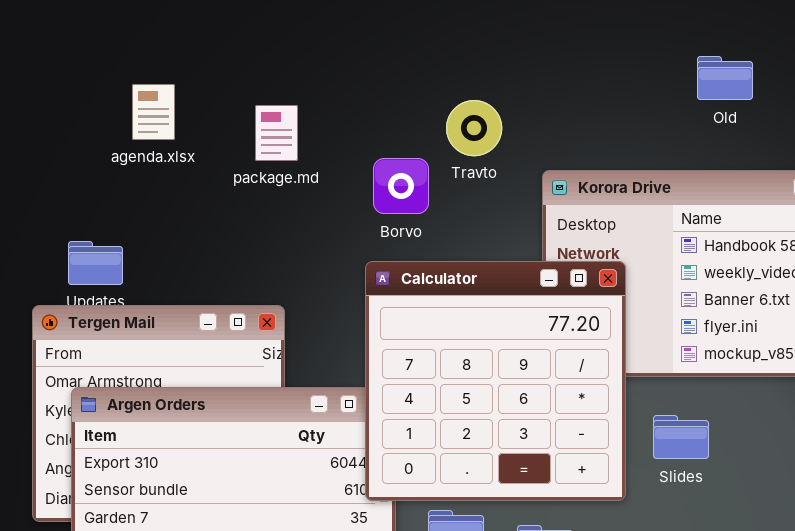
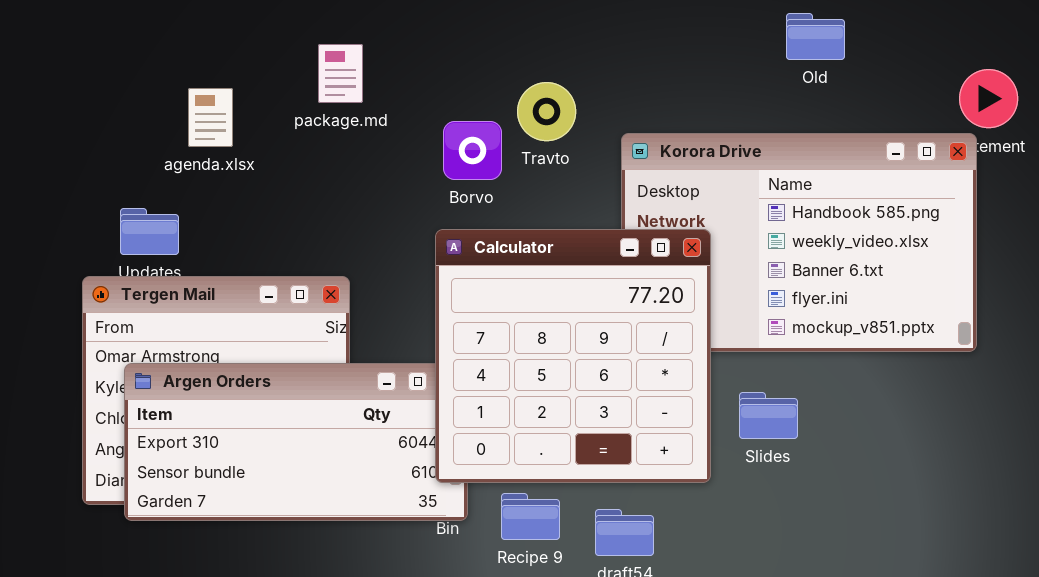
agenda.xlsx: [132,84,175,140] -> [188,88,233,147], moved
Travto: [446,100,502,156] -> [517,82,576,141], moved
package.md: [255,105,298,161] -> [318,44,363,103], moved

